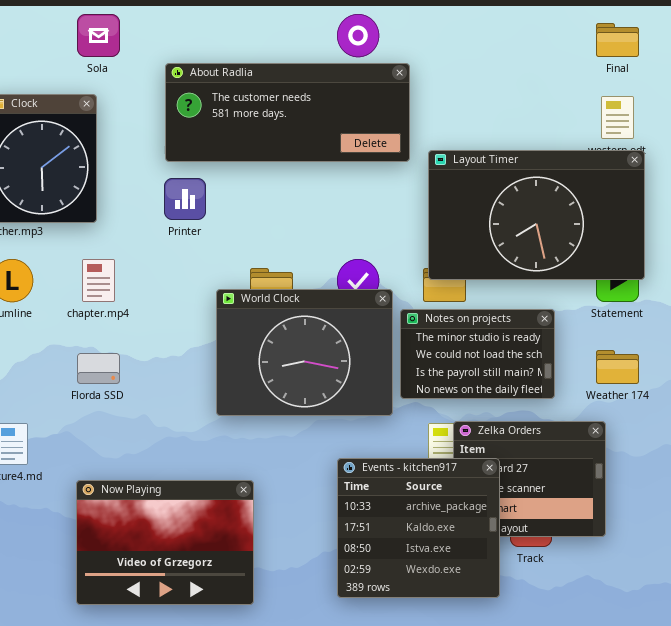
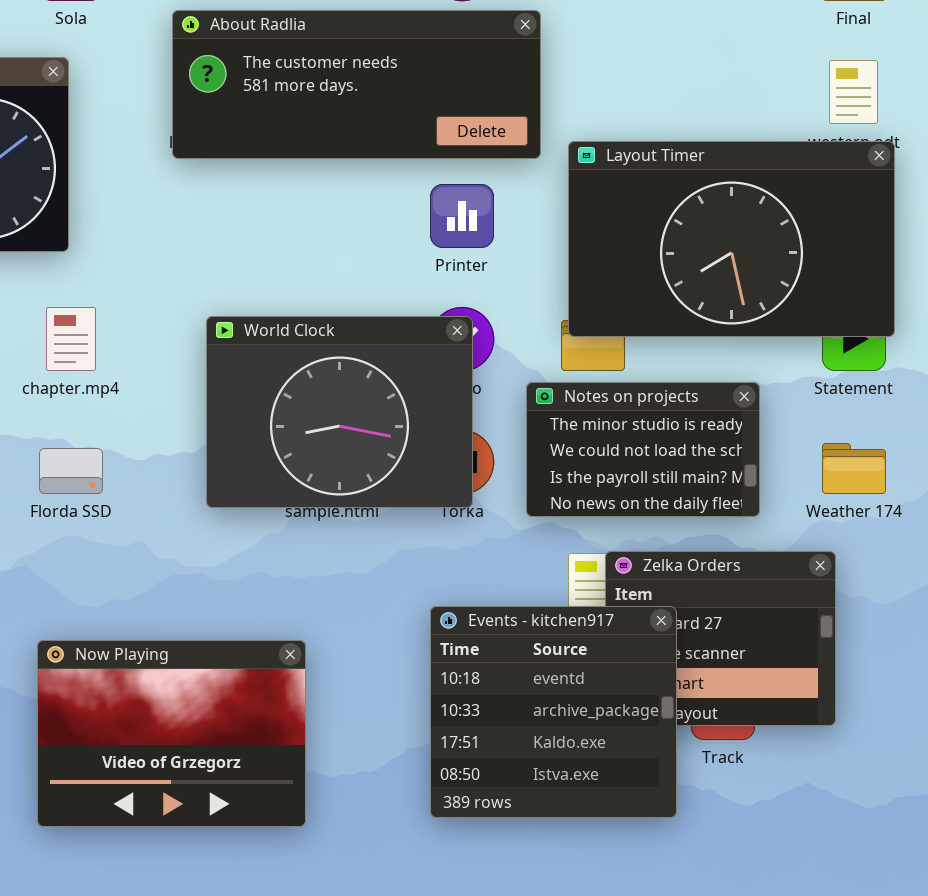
Printer: [164,178,206,220] -> [430,184,494,248], moved
World Clock: [216,289,393,416] -> [206,316,473,508], moved
Events - kitchen917: [337,458,500,598] -> [430,606,677,818], scrolled up 1 row

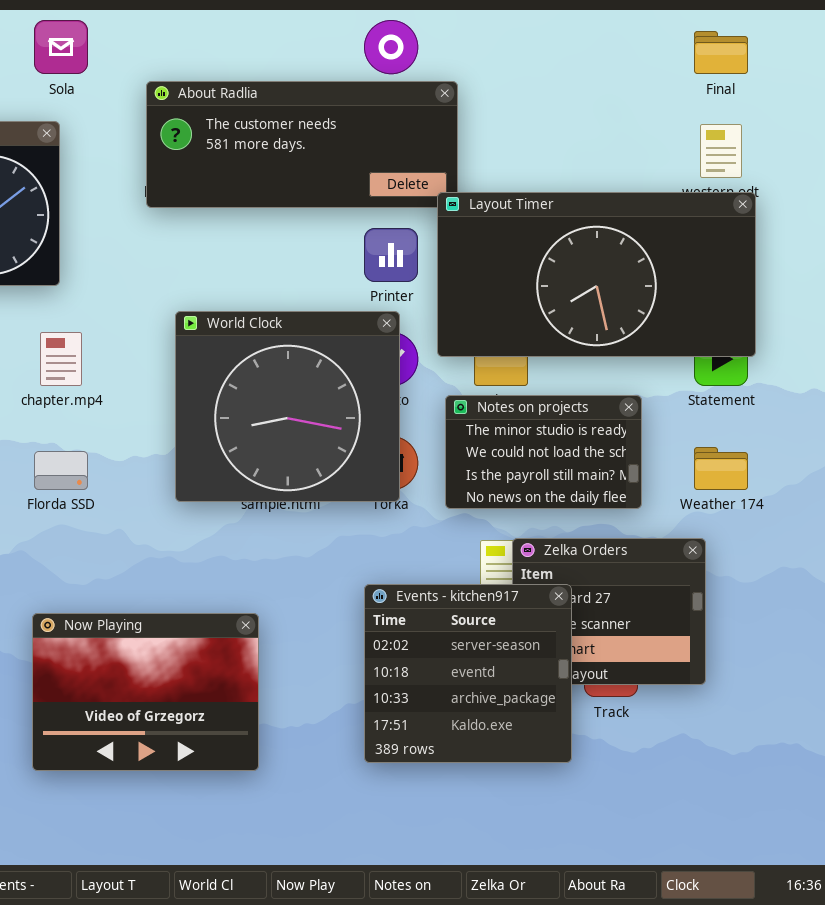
Layout Timer: [568,141,895,337] -> [437,192,756,357], resized
World Clock: [206,316,473,508] -> [175,311,400,502], resized
Events - kitchen917: [430,606,677,818] -> [364,584,572,763], scrolled up 1 row

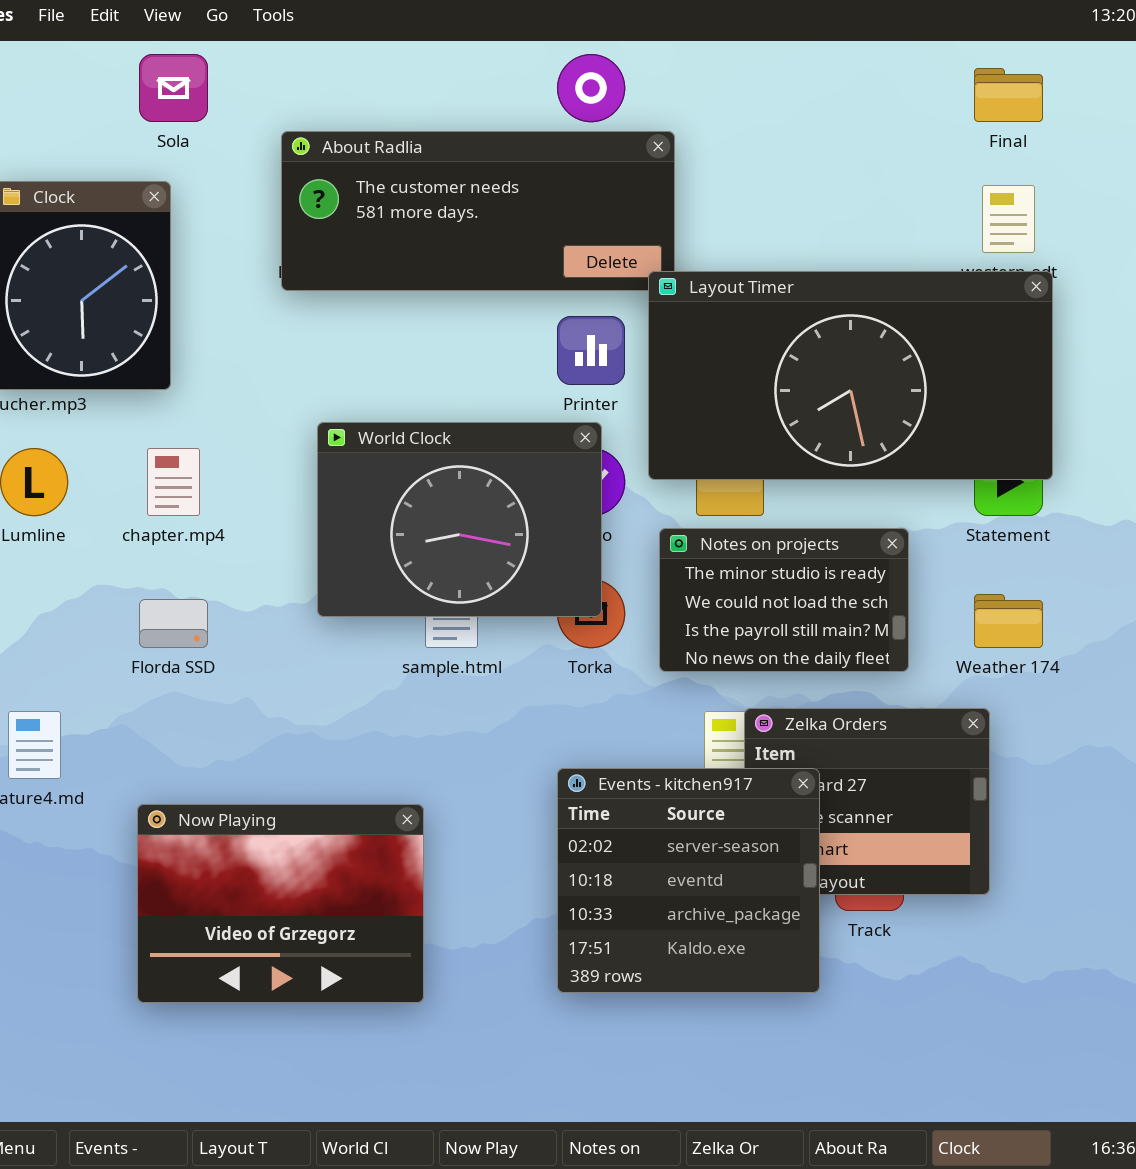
World Clock: [175,311,400,502] -> [317,422,602,617], resized

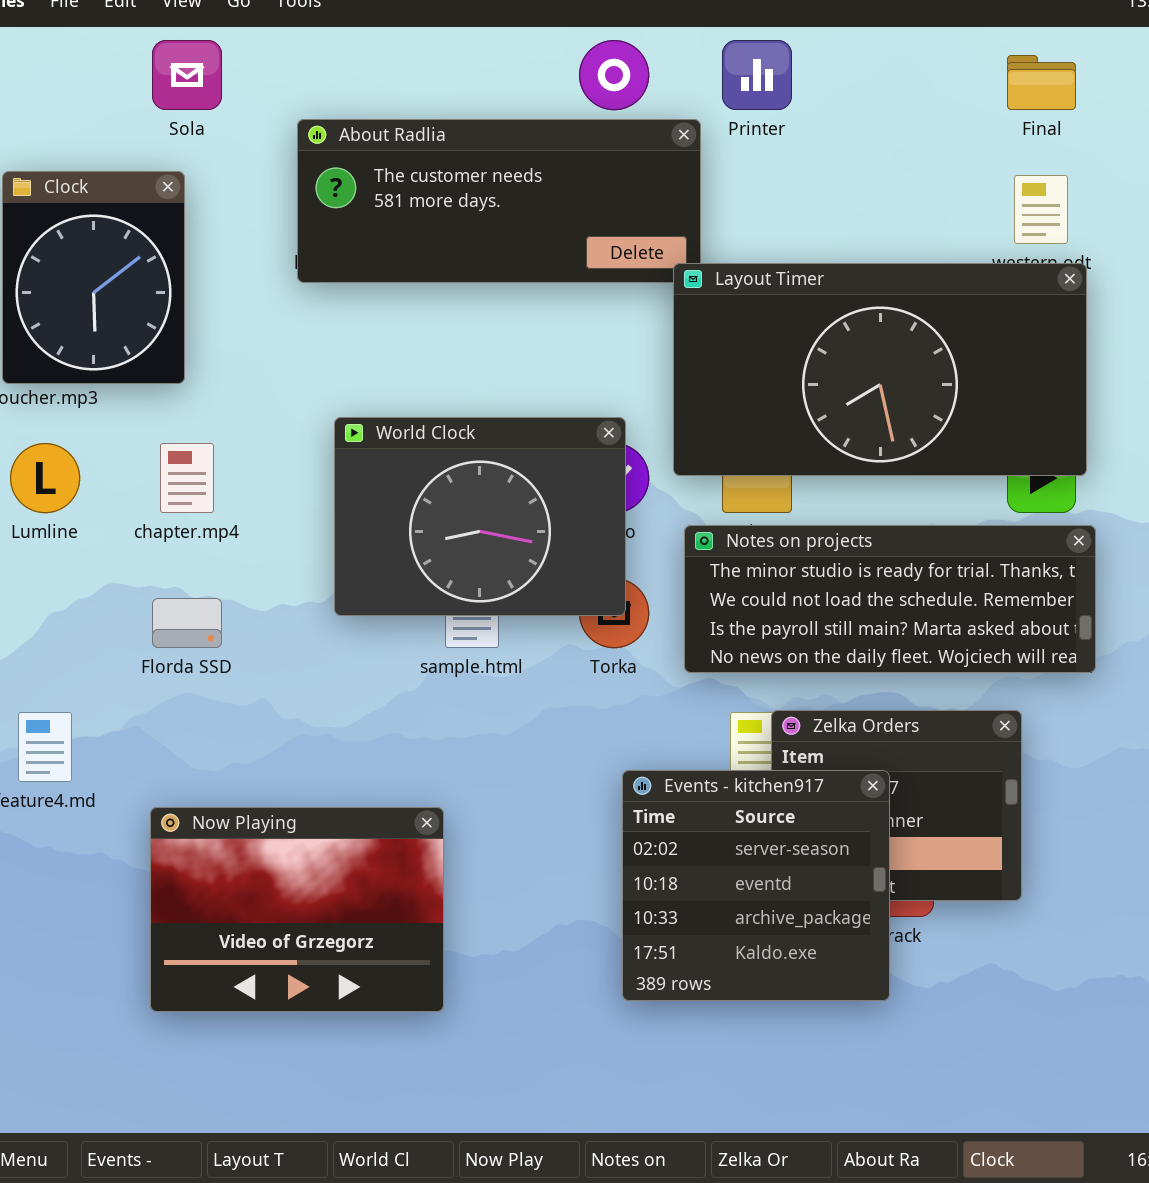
Printer: [557,316,625,385] -> [722,40,792,110], moved
Notes on projects: [659,528,909,672] -> [684,525,1096,673], resized
Events - kitchen917: [557,768,820,993] -> [622,770,890,1001], moved

